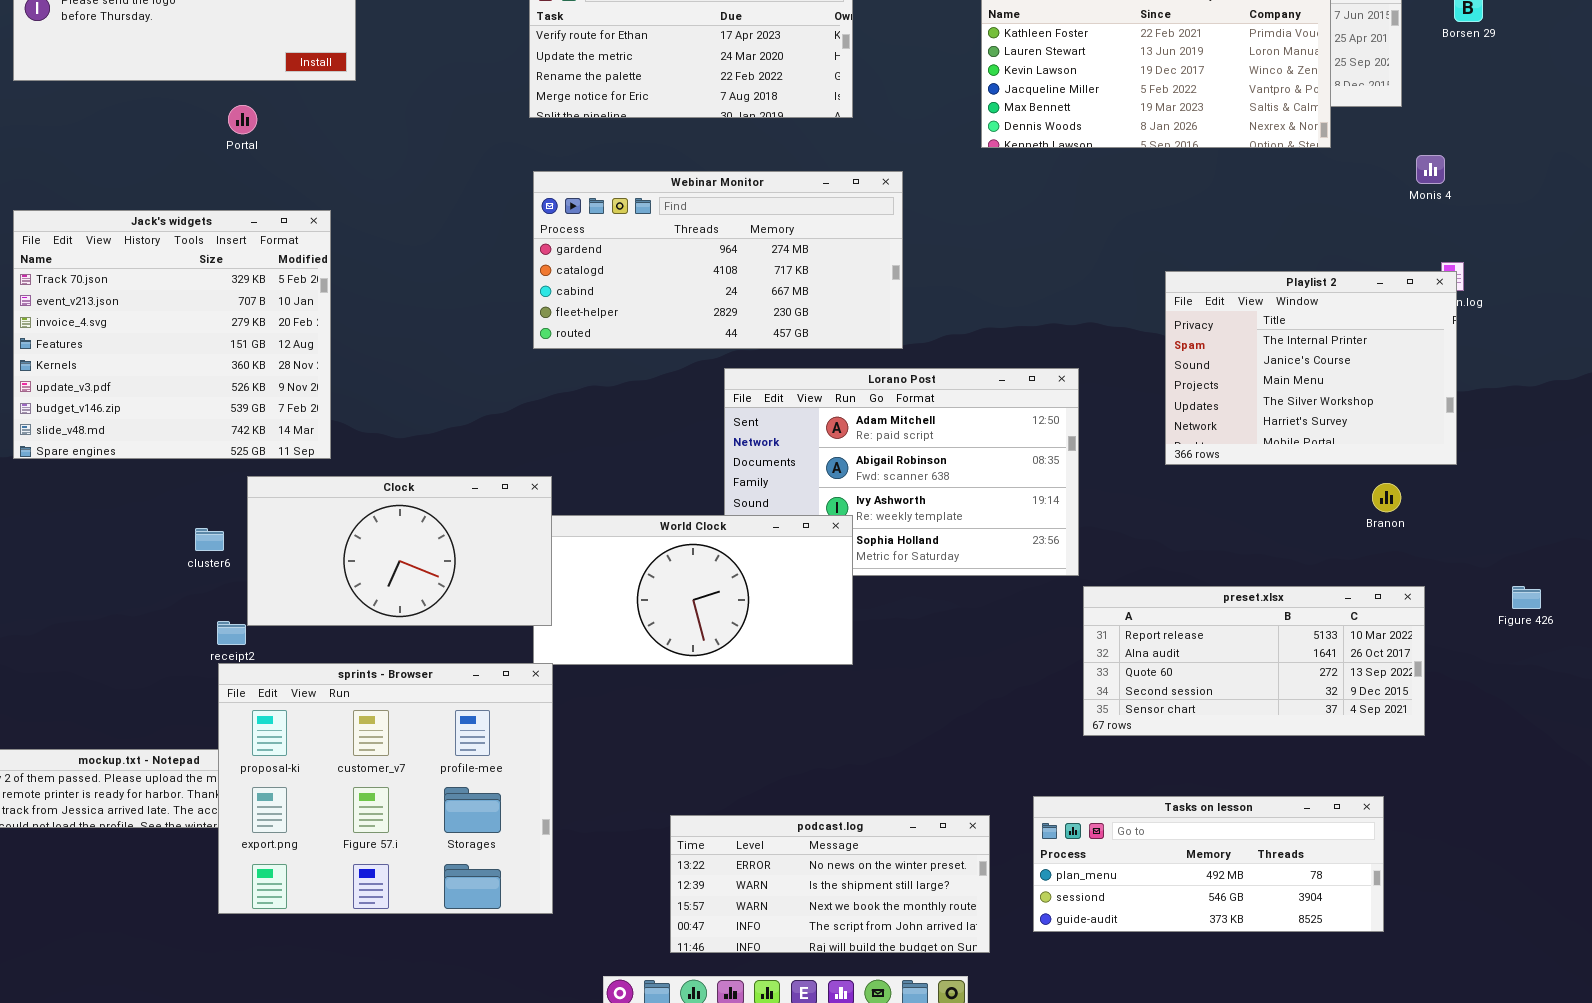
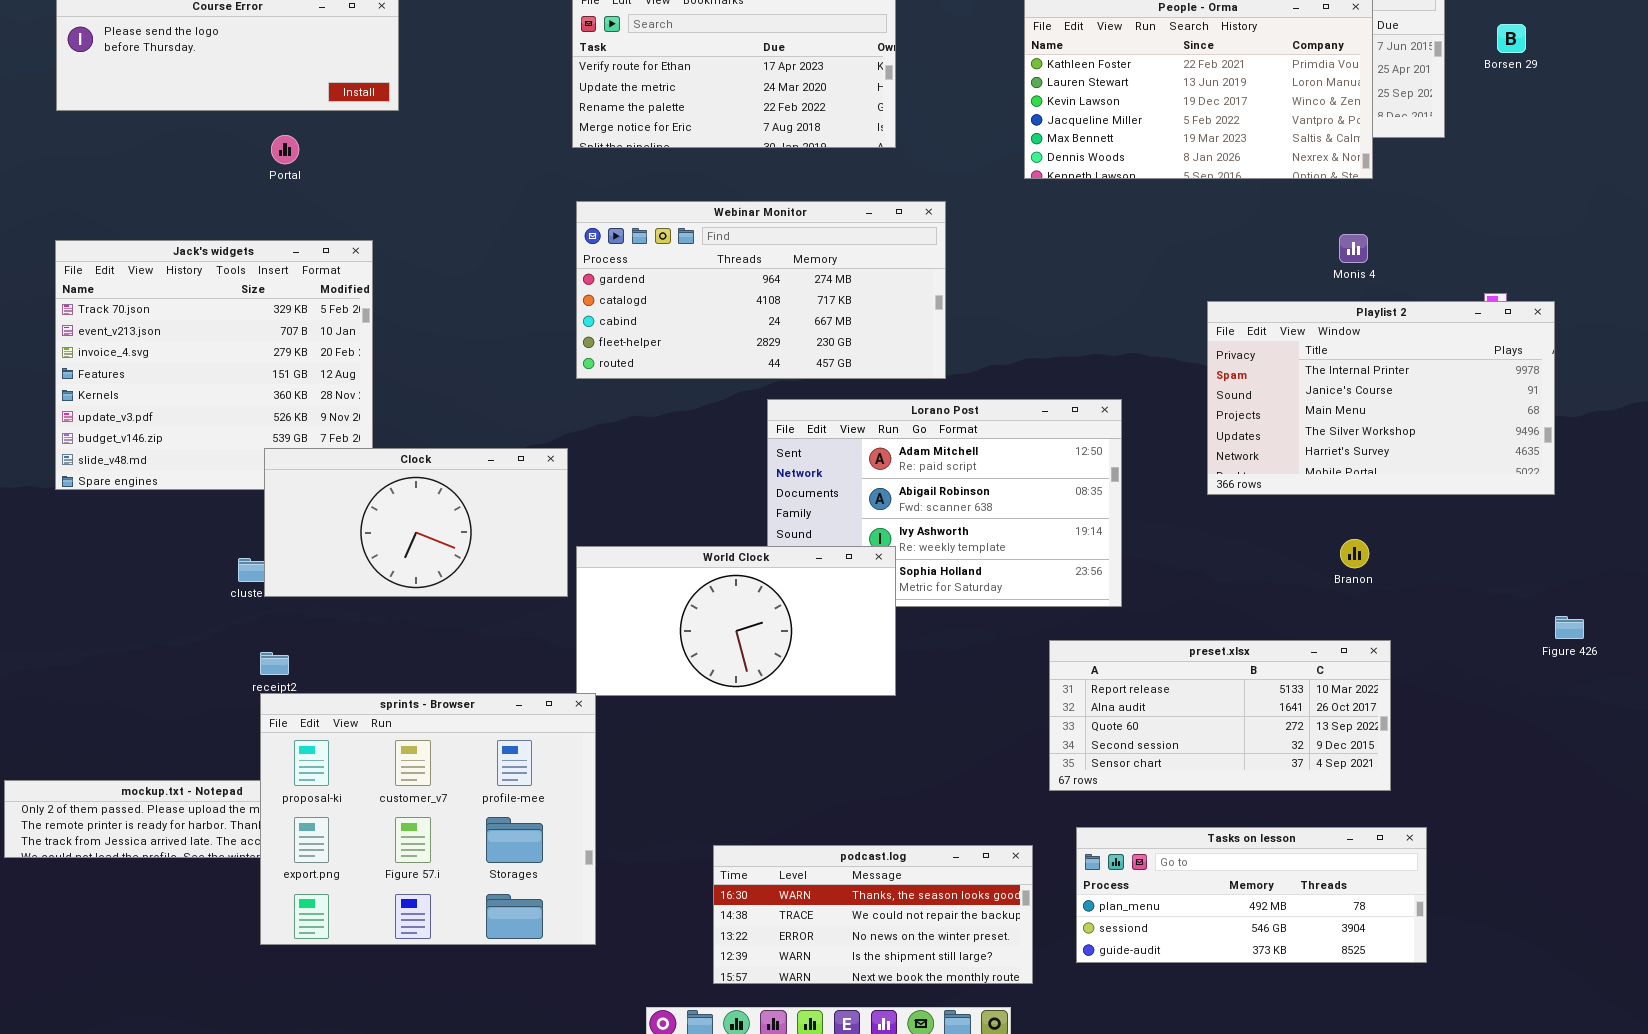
Monis 4: [1416,155,1445,184] -> [1339,234,1368,263], moved
Playlist 2: [1165,271,1457,465] -> [1207,301,1555,495], resized
Clock: [247,476,552,626] -> [264,448,568,597], moved
Branon: [1372,483,1401,512] -> [1340,539,1369,568], moved
preset.xlsx: [1083,586,1425,736] -> [1049,640,1391,791], moved
podcast.log: [670,815,990,953] -> [713,845,1033,984], scrolled up 2 rows

